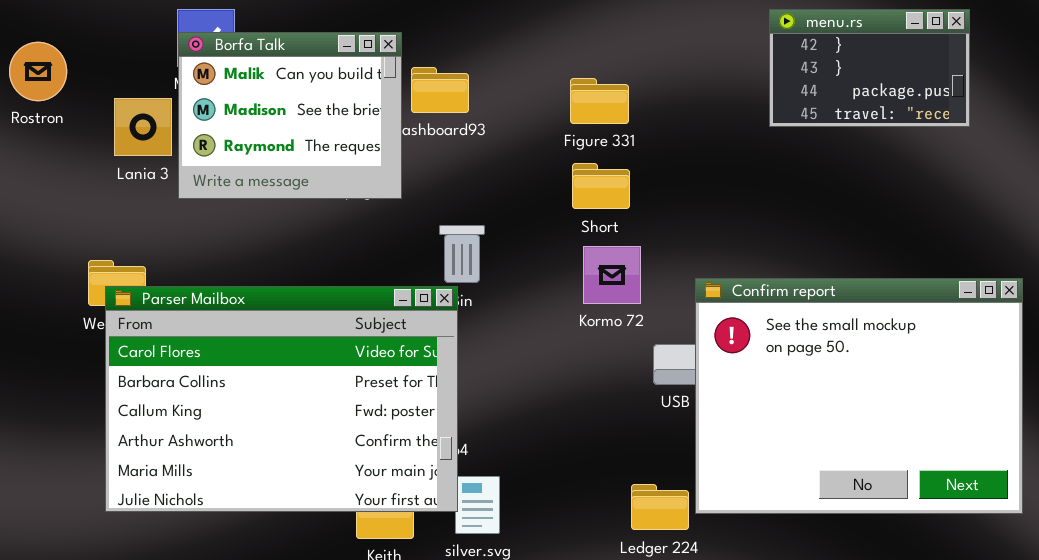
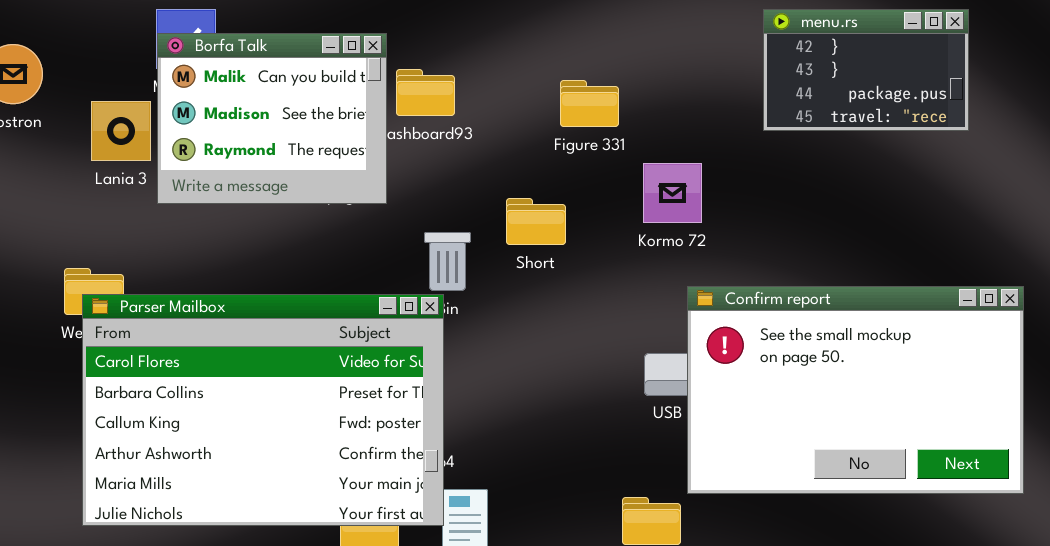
Short: [572,163,630,209] -> [506,198,566,245], moved
Kormo 72: [583,246,641,304] -> [643,163,702,223], moved
Confirm report: [695,278,1023,514] -> [687,286,1024,494], resized

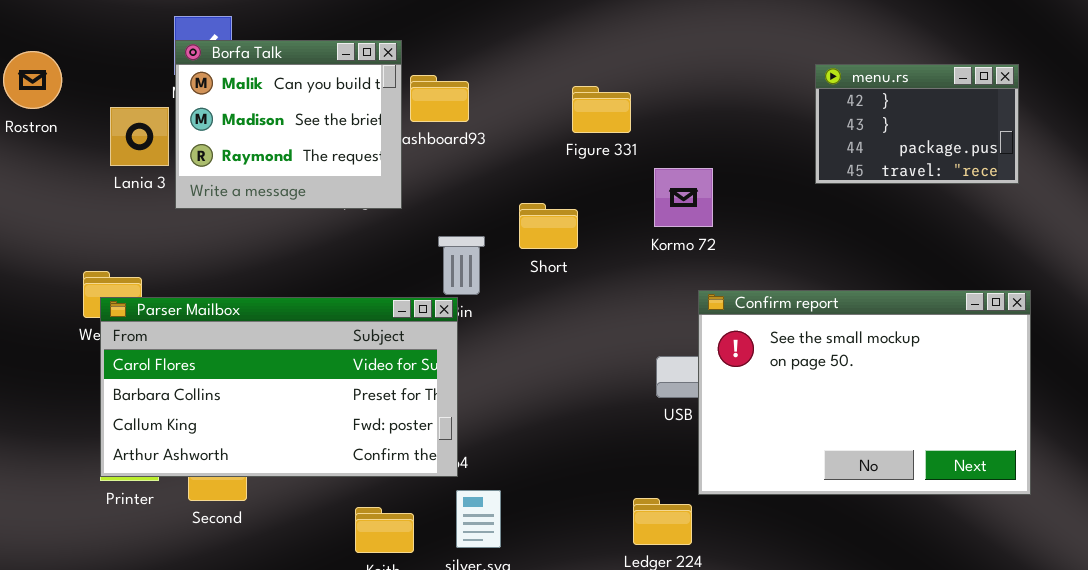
menu.rs: [763,9,969,131] -> [815,64,1019,184], moved
Parser Mailbox: [82,294,444,526] -> [100,297,458,477], resized

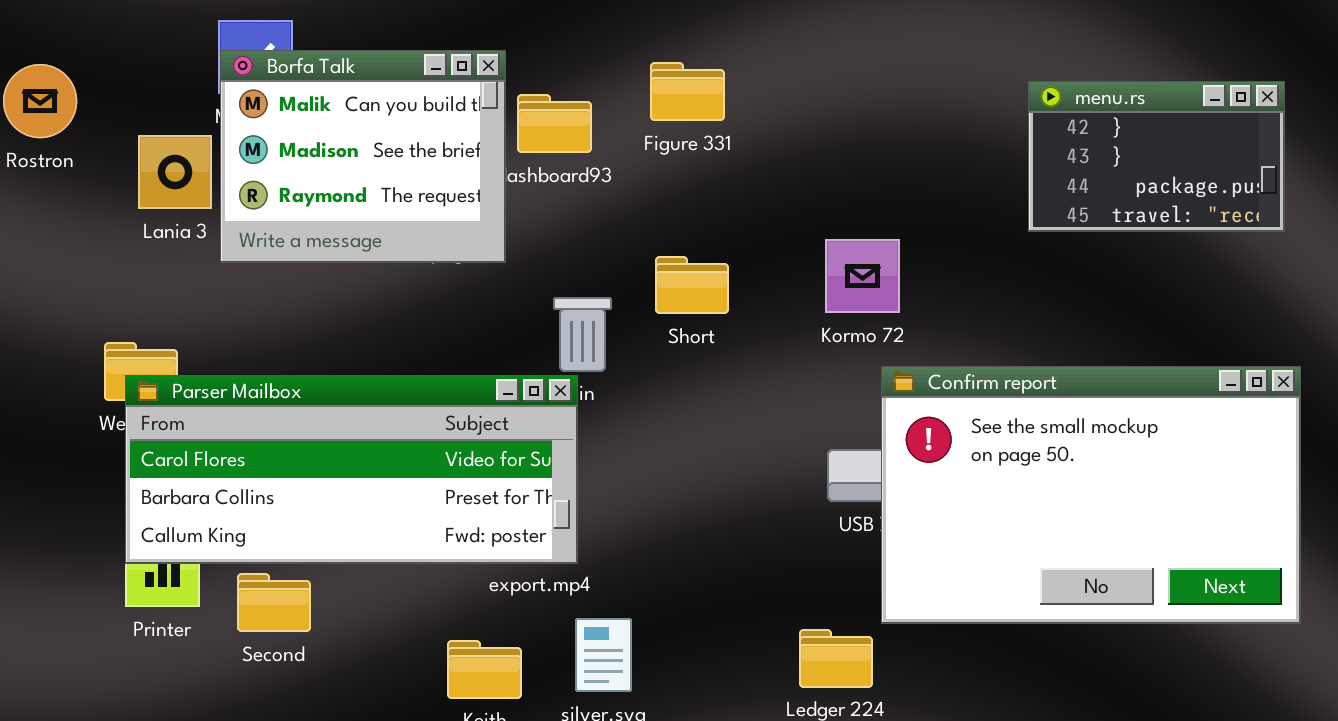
Figure 331: [572,86,631,133] -> [650,62,725,121], moved
Kormo 72: [654,168,713,227] -> [825,239,900,313], moved
Parser Mailbox: [100,297,458,477] -> [125,375,578,564], resized

